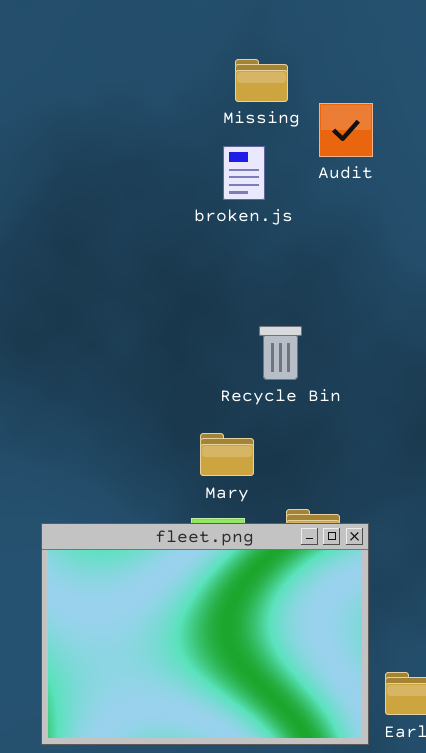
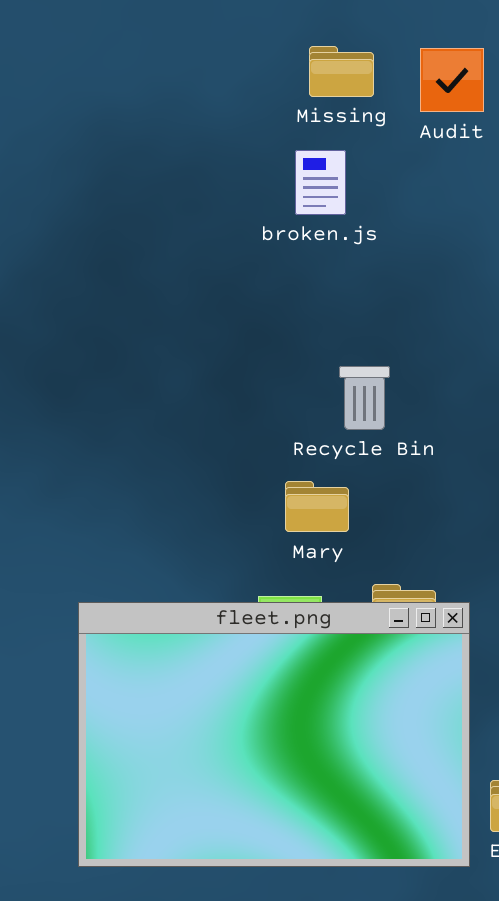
Audit: [319,103,373,157] -> [420,48,484,112], moved
Mary: [200,433,254,476] -> [285,481,349,532], moved

